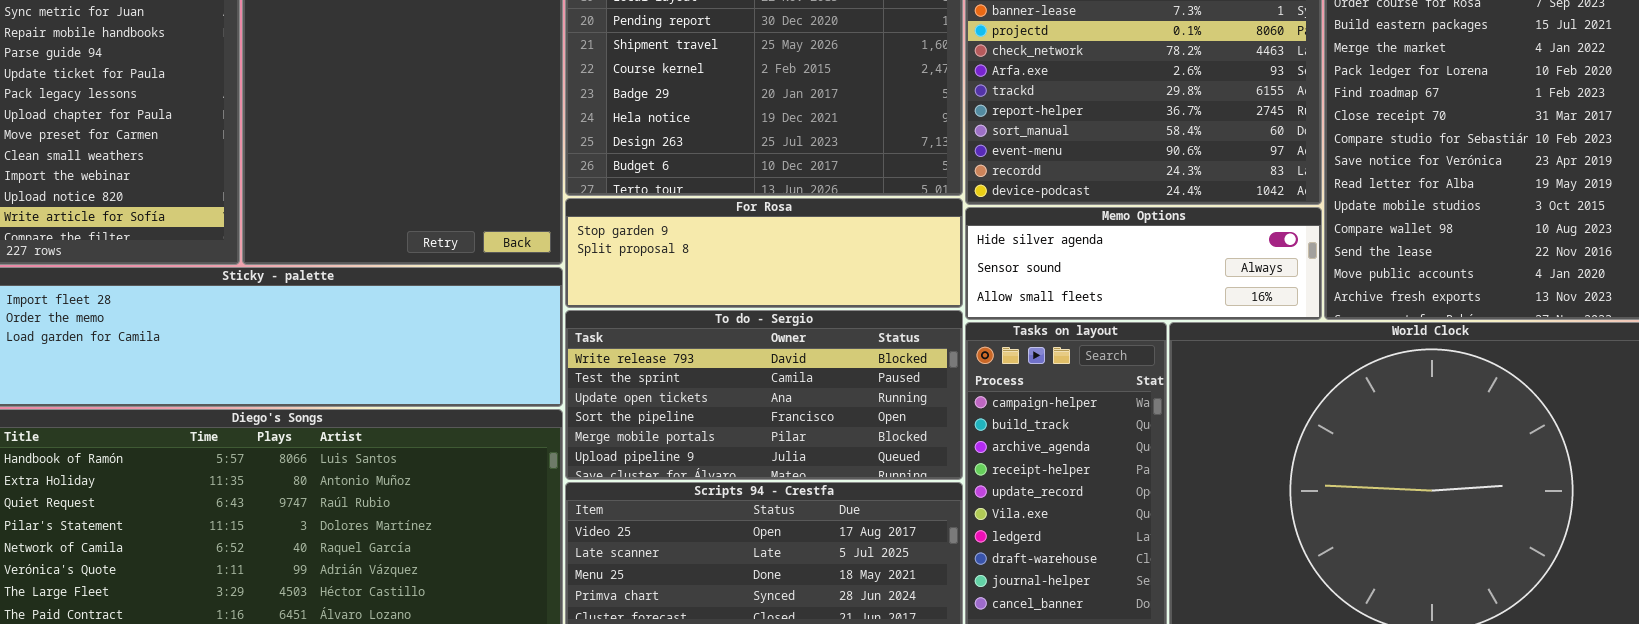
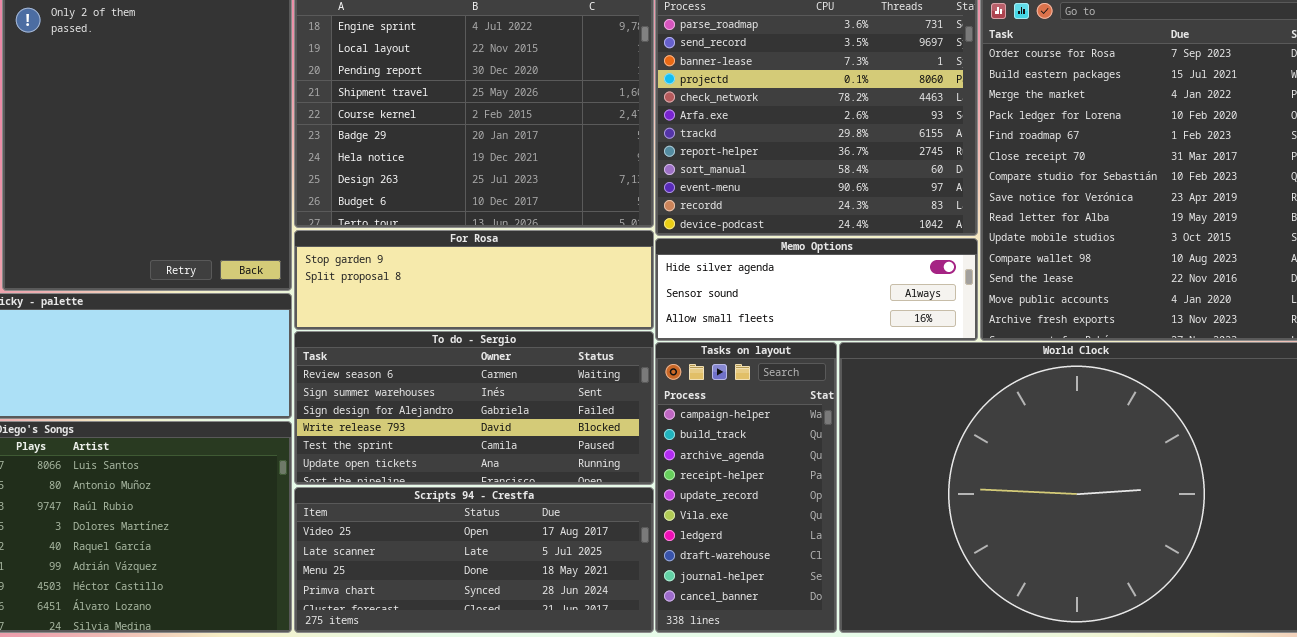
To do - Sergio: [565,310,963,480] -> [294,331,654,485], scrolled up 3 rows

